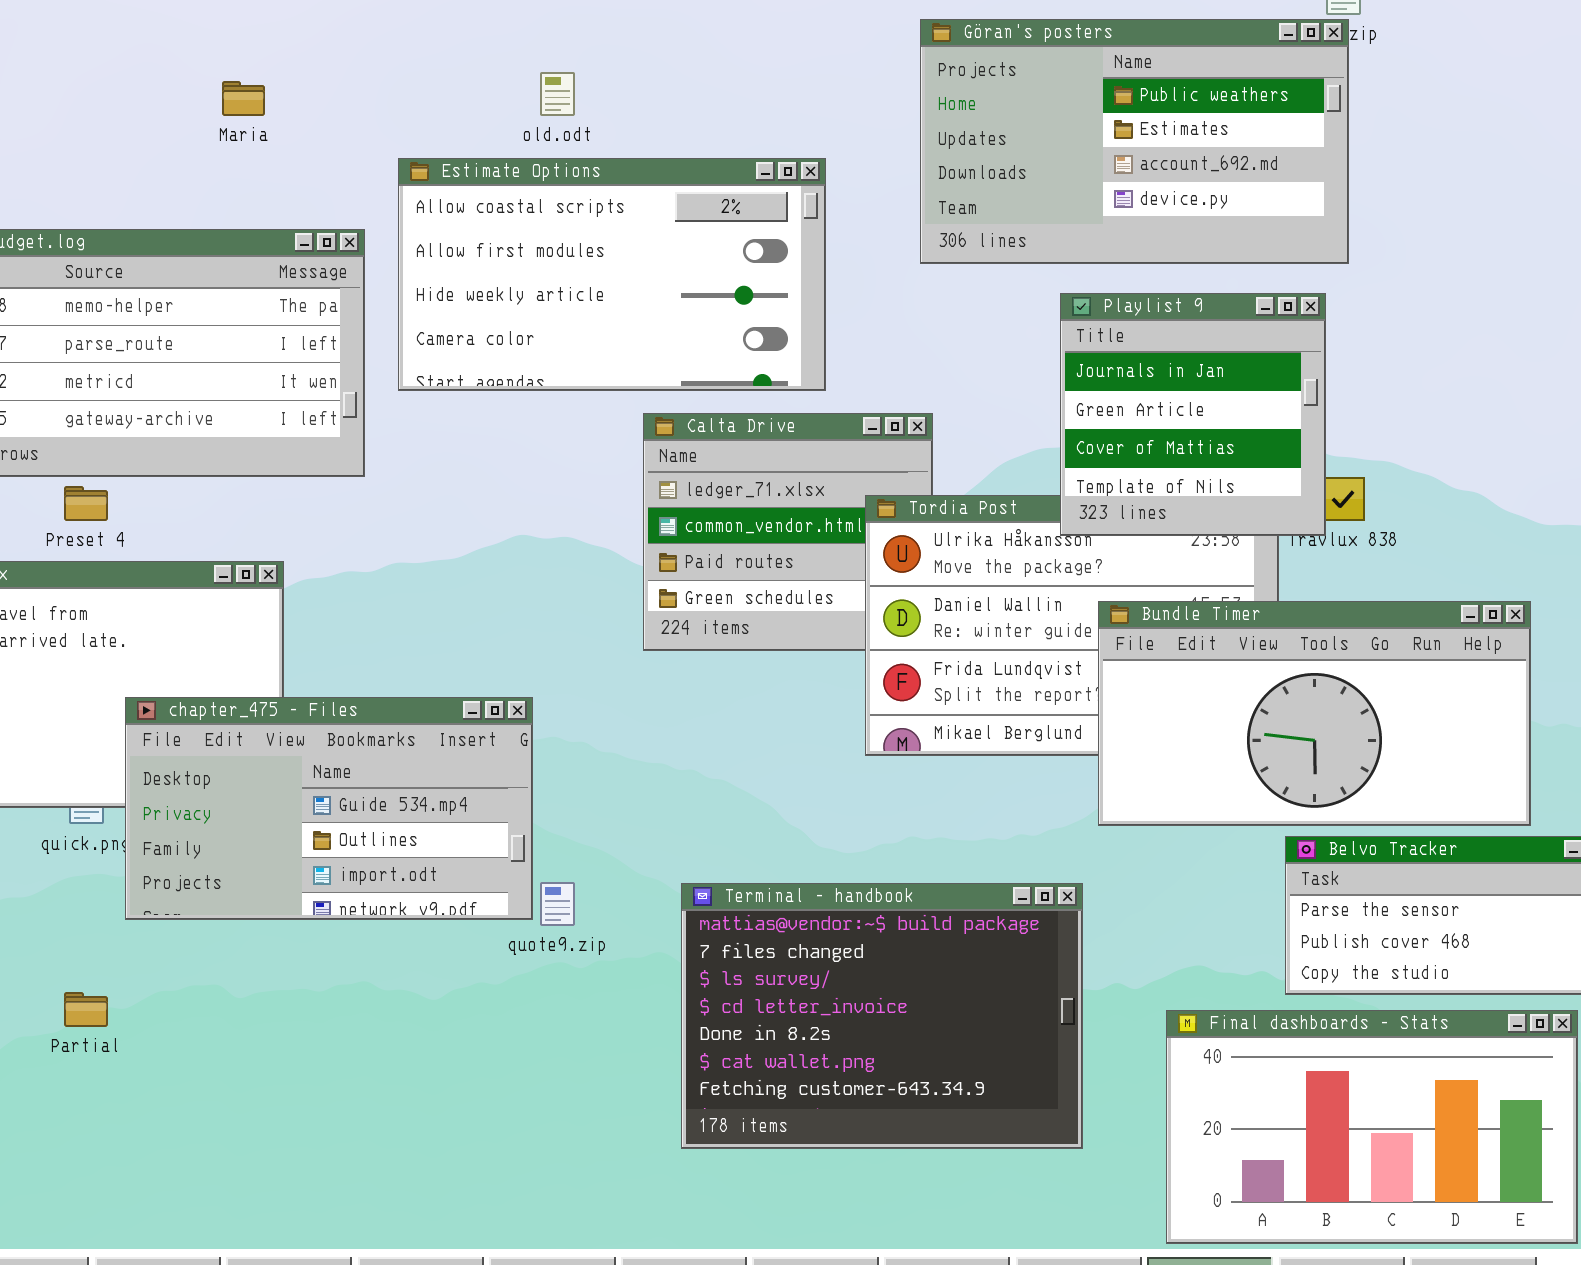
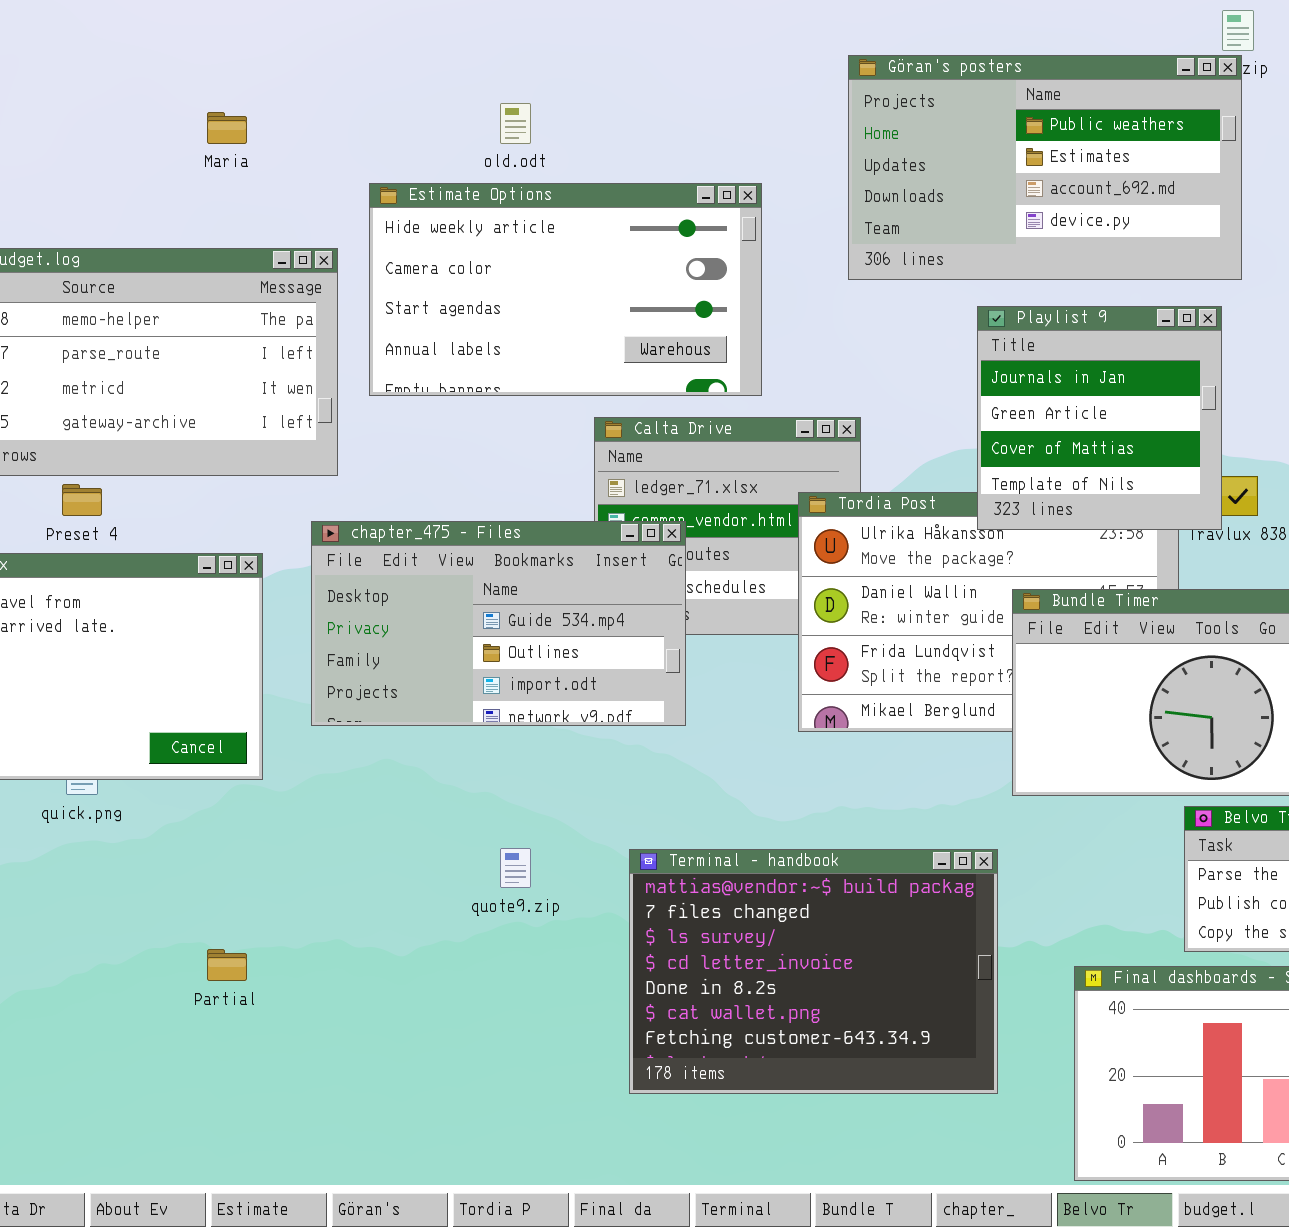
Estimate Options: [398,158,826,391] -> [369,183,762,396], scrolled down 2 rows
chapter_475 - Files: [125,697,533,920] -> [311,521,686,726], moved
Partial: [64,992,108,1027] -> [207,949,247,981], moved

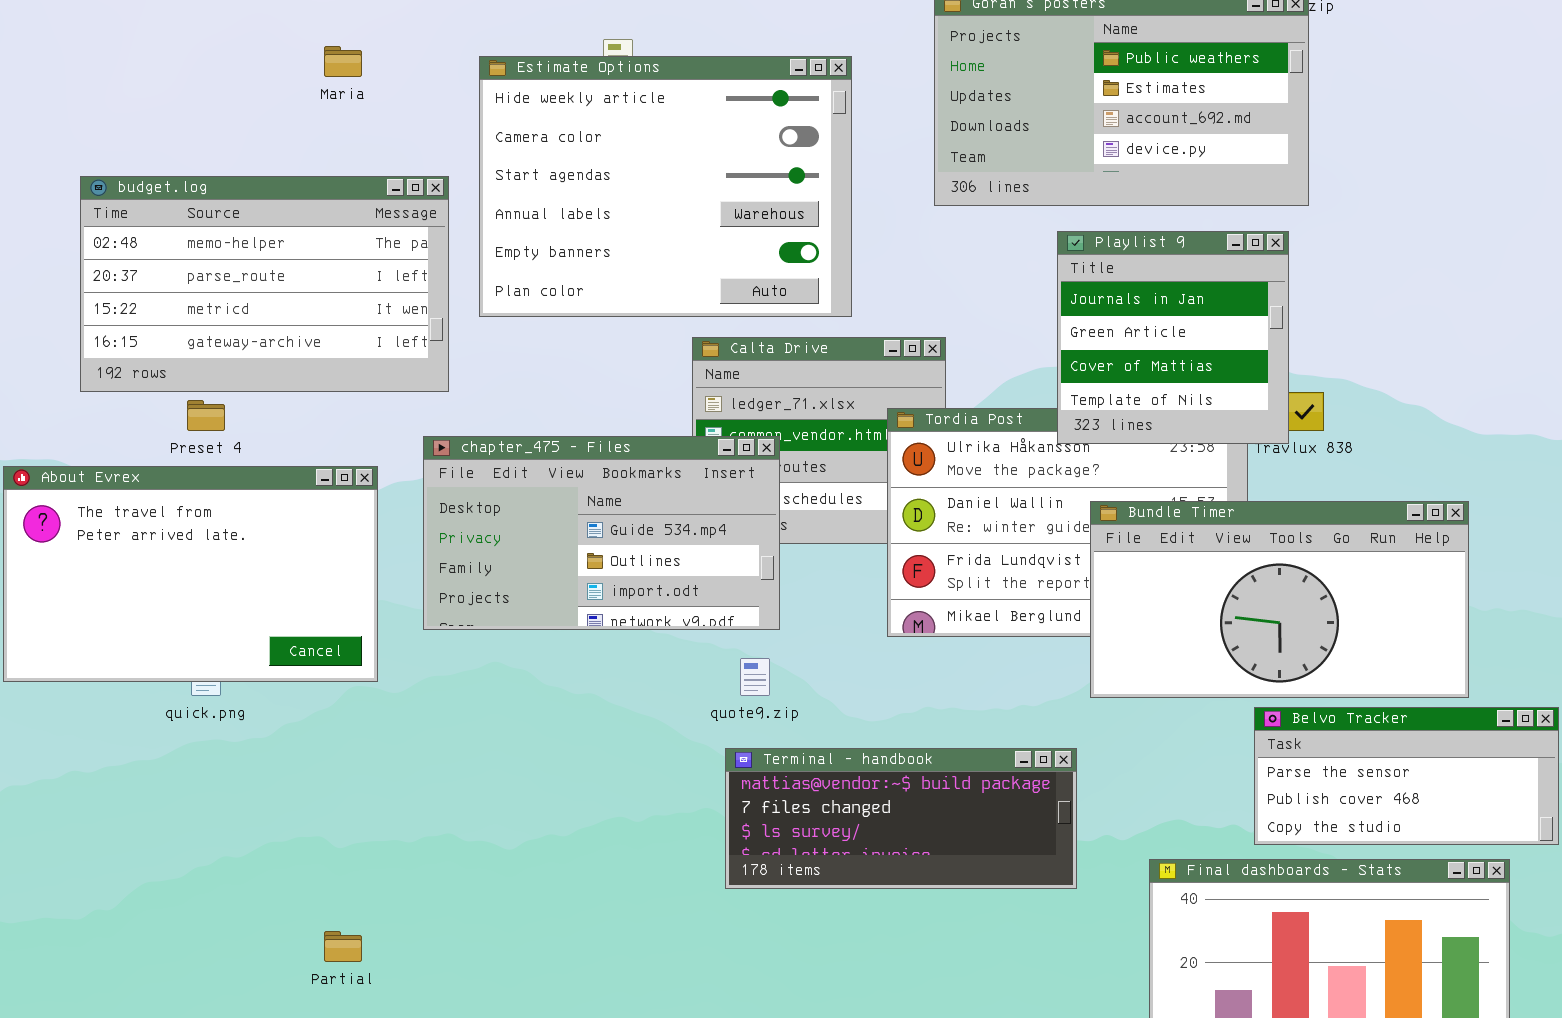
Estimate Options: [369,183,762,396] -> [479,56,852,317], resized
quote9.zip: [500,848,531,888] -> [740,658,770,696], moved
Terminal - handbook: [629,849,998,1094] -> [725,748,1077,889], resized
Partial: [207,949,247,981] -> [324,931,362,962], moved

